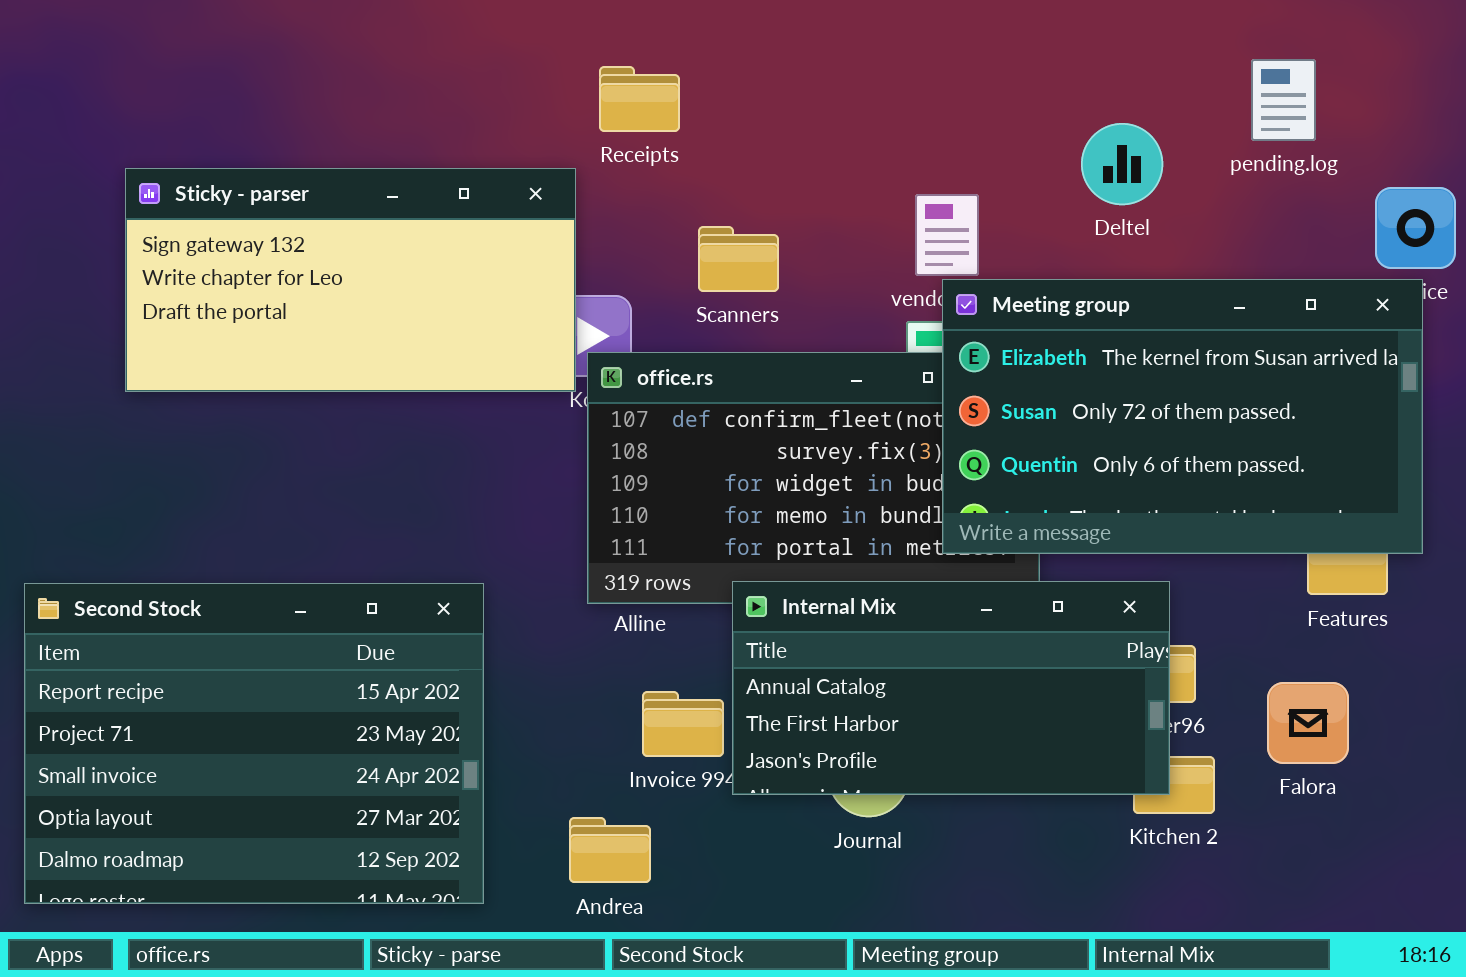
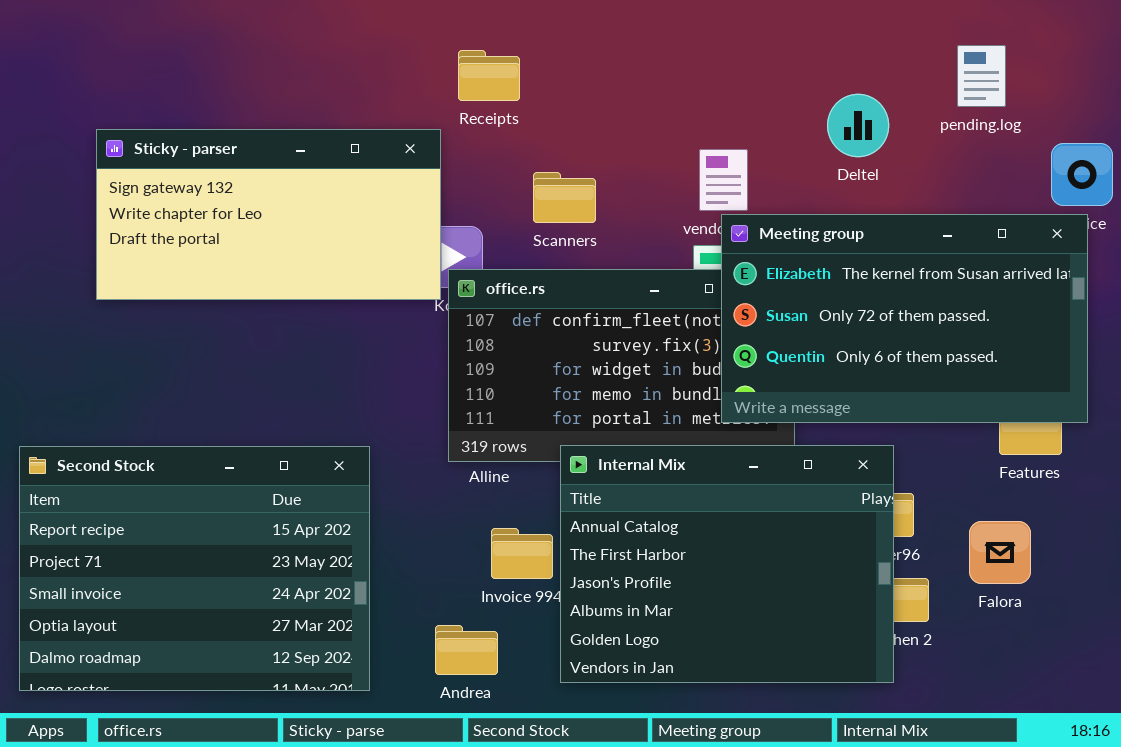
Internal Mix: [732,581,1170,795] -> [560,445,894,683], resized

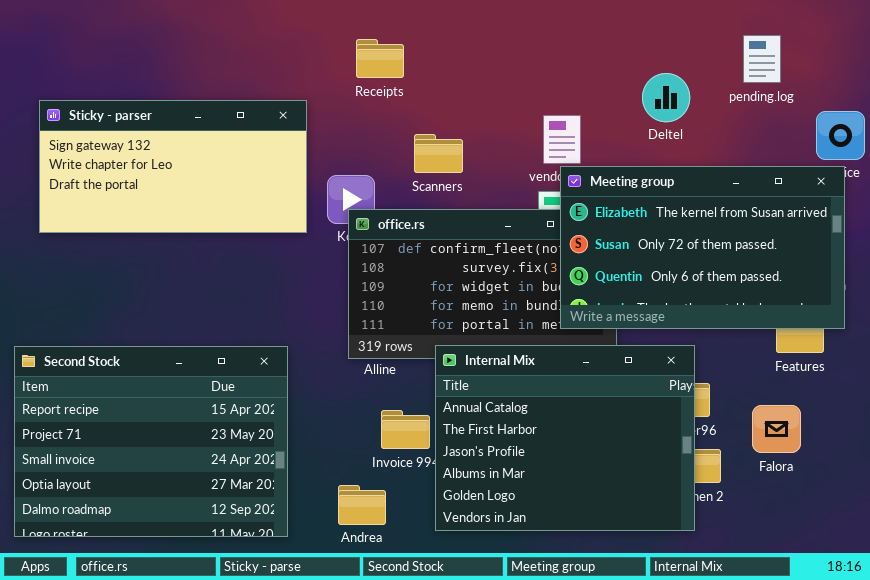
Sticky - parser: [96,129,441,300] -> [39,100,307,233], moved

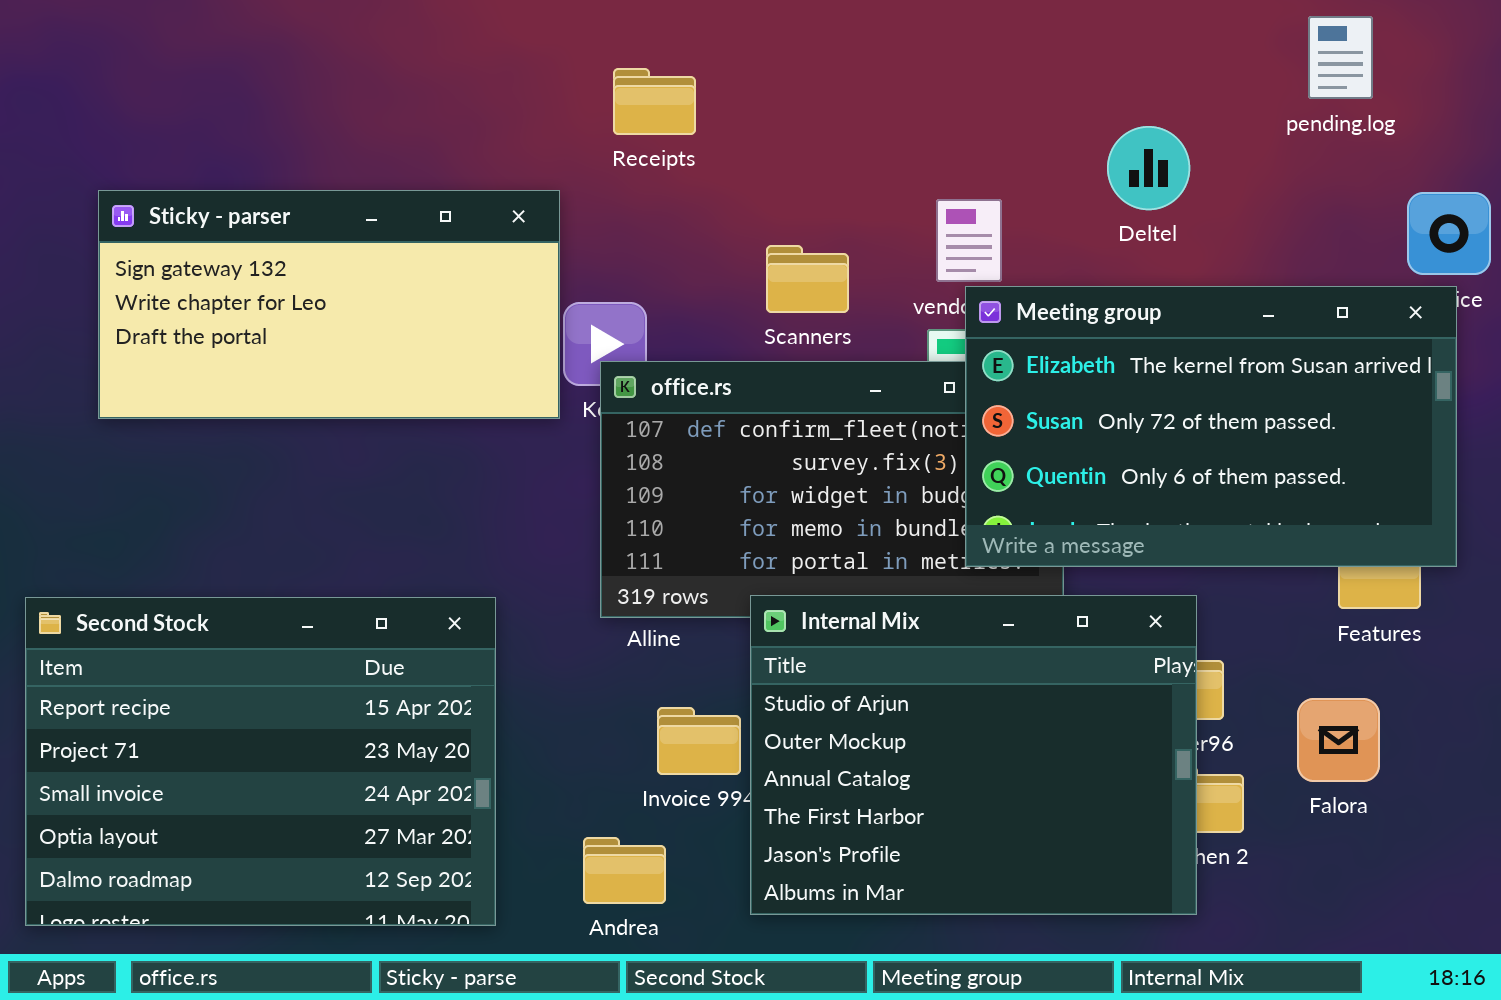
pending.log: [743,35,781,83] -> [1308,16,1373,99], moved
Sticky - parser: [39,100,307,233] -> [98,190,560,419], moved
Scanners: [414,134,463,173] -> [766,245,849,313], moved
Internal Mix: [435,345,695,531] -> [750,595,1197,915], scrolled up 2 rows

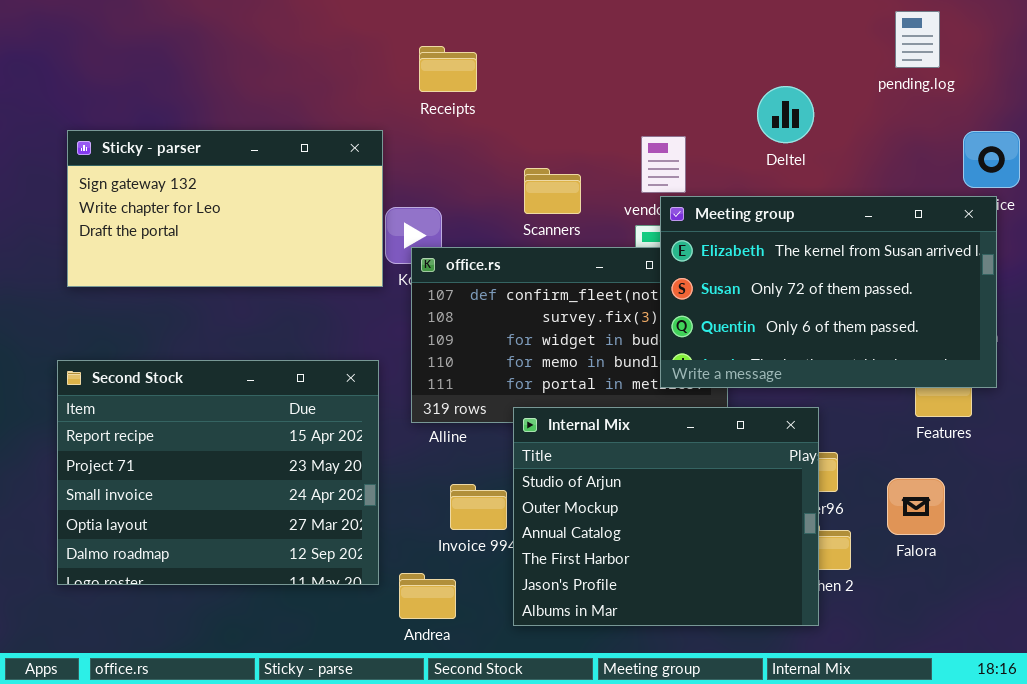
Second Stock: [25,597,496,926] -> [57,360,379,585], moved

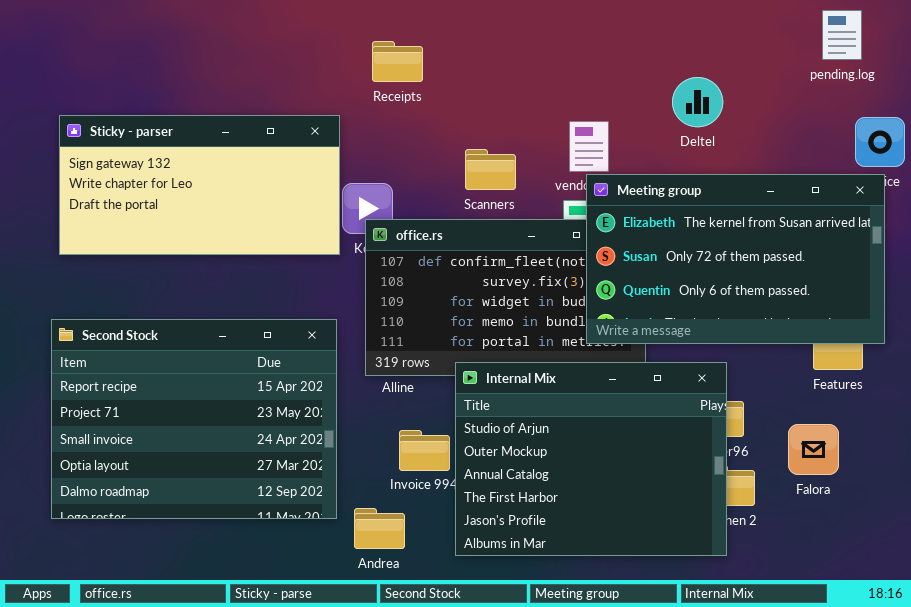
pending.log: [895,11,940,68] -> [822,10,862,60], moved

